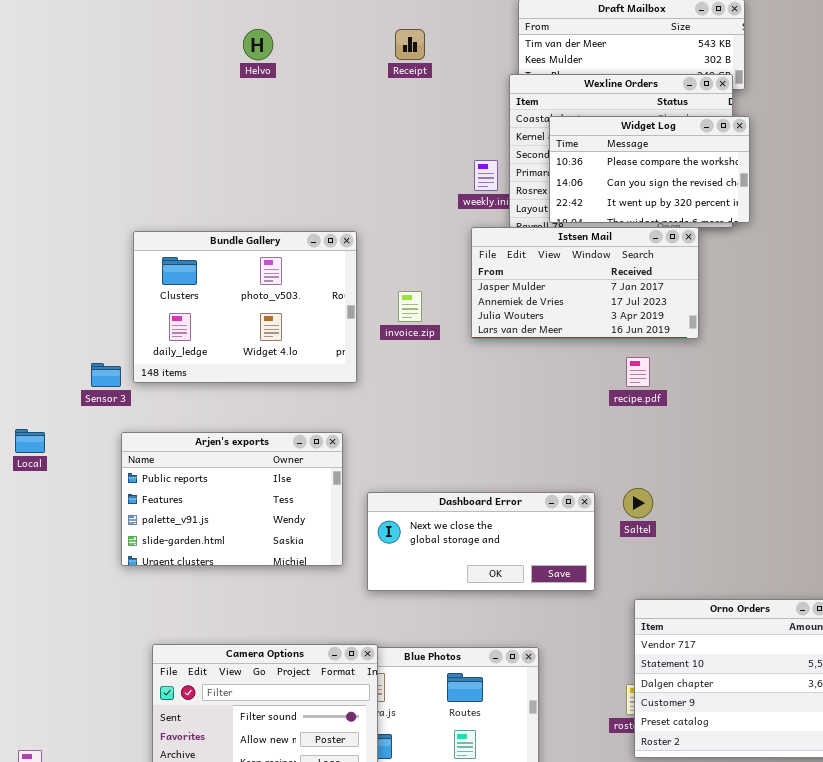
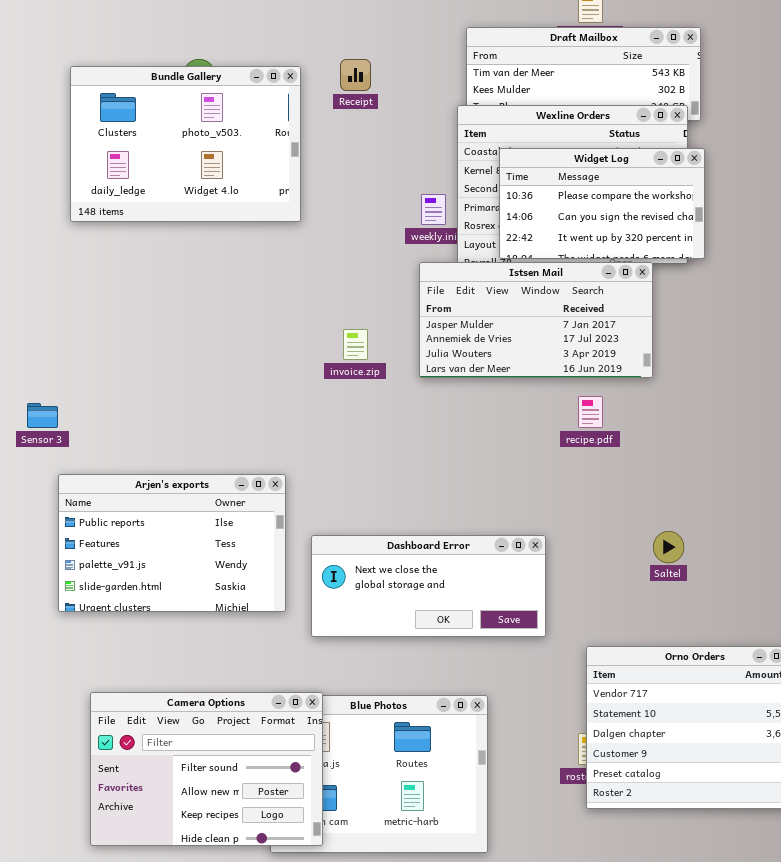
Bundle Gallery: [133,231,357,383] -> [70,66,301,222], moved
Saltel: [623,488,653,518] -> [653,531,684,563], moved

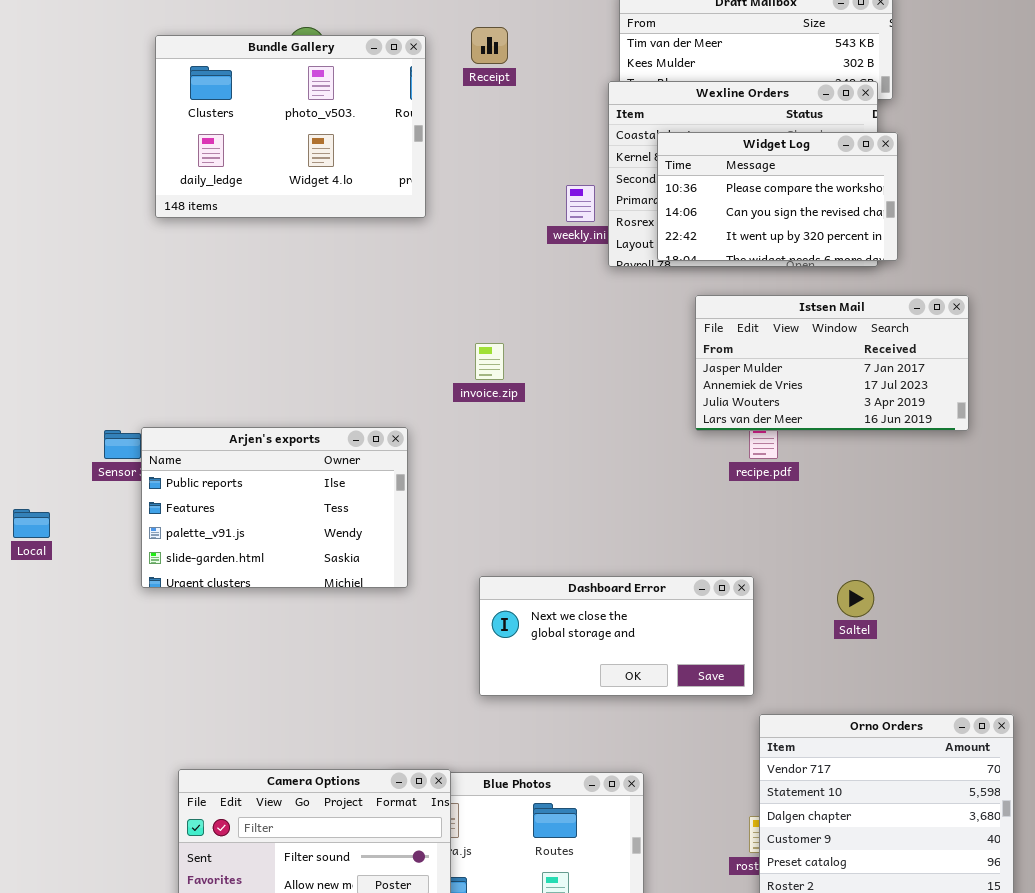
Istsen Mail: [419,262,653,378] -> [695,295,969,431], moved
Arjen's exports: [58,474,286,612] -> [141,427,408,588], moved
Dashboard Error: [311,535,546,637] -> [479,576,754,696], moved

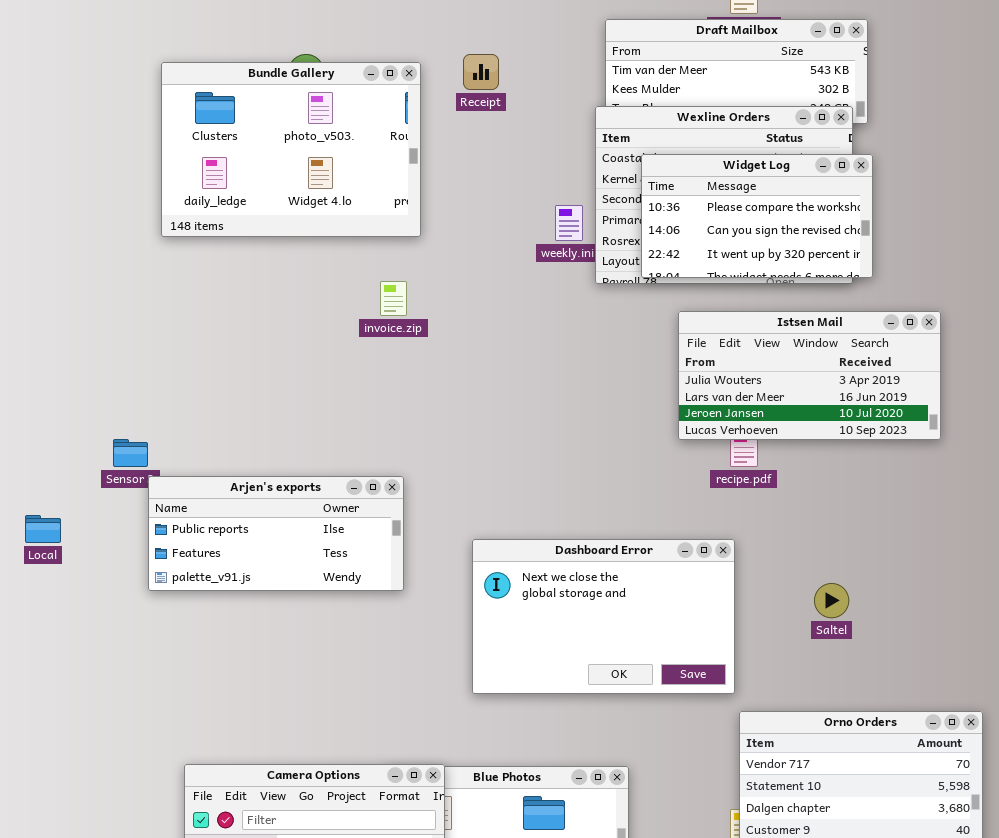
Istsen Mail: [695,295,969,431] -> [678,311,941,440], scrolled down 2 rows
invoice.zip: [475,343,504,380] -> [380,281,407,316], moved
Arjen's exports: [141,427,408,588] -> [148,476,404,591], resized
Dashboard Error: [479,576,754,696] -> [472,539,735,694], resized

